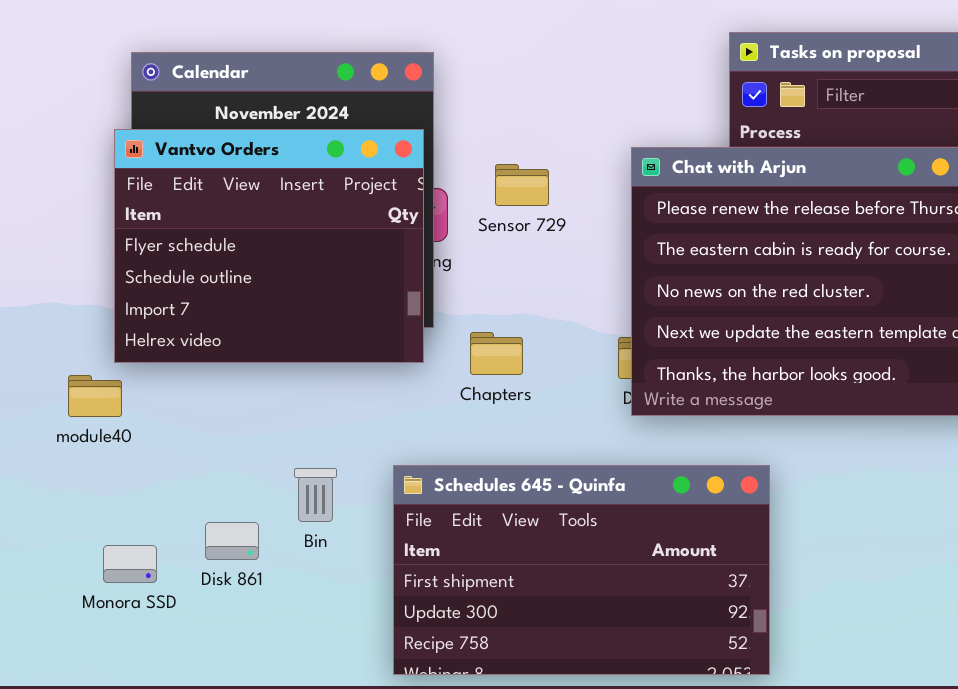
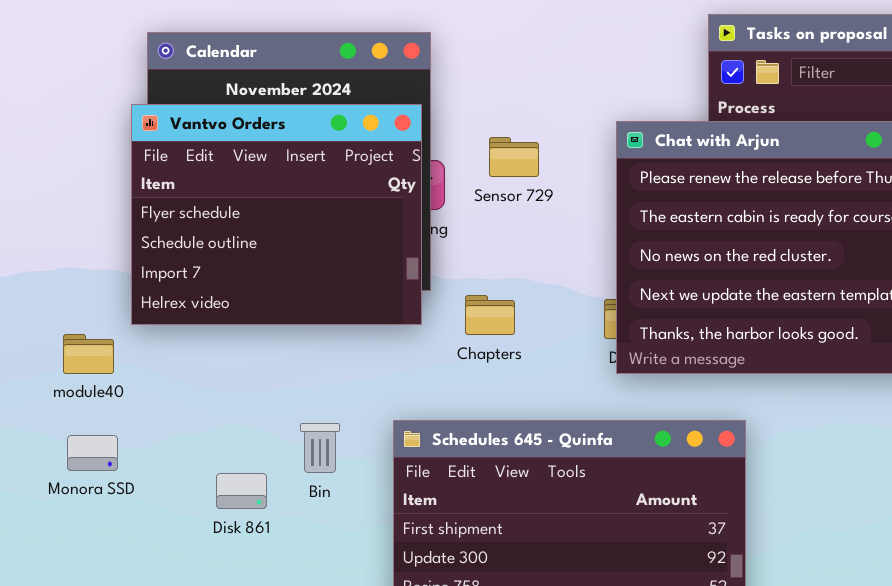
module40: [68,375,122,417] -> [63,334,114,374], moved
Monora SSD: [103,545,157,583] -> [67,435,118,471], moved

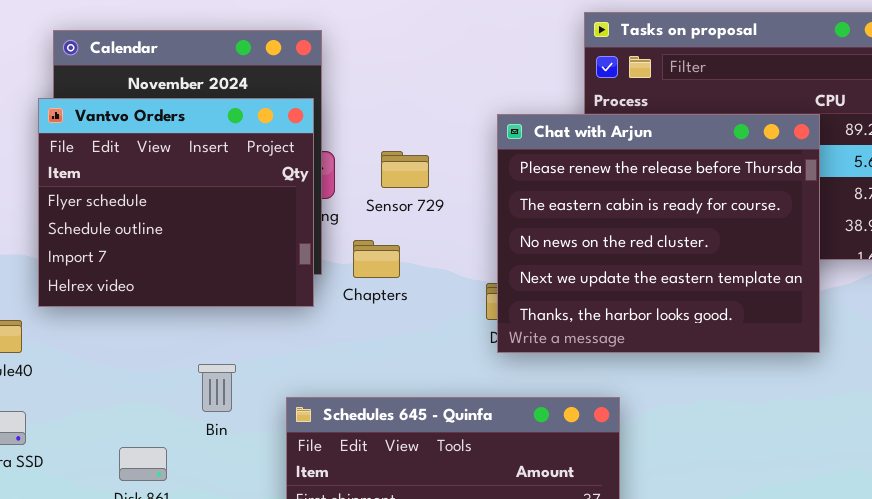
Sensor 729: [489,137,539,177] -> [381,151,429,188], moved
Chapters: [465,295,515,335] -> [353,240,400,278], moved
Bin: [300,423,340,473] -> [198,364,236,412], moved

